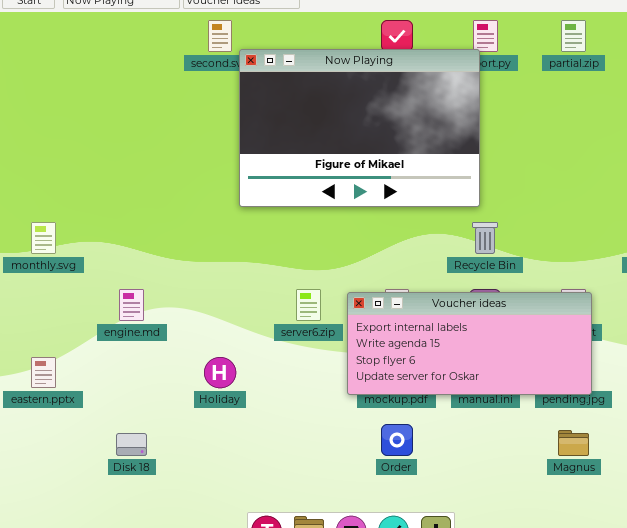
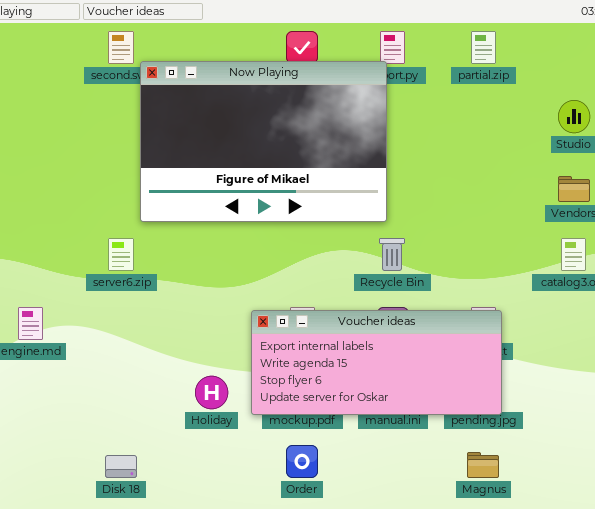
server6.zip: [296,289,321,321] -> [108,238,134,271], moved
Holiday: [204,357,236,388] -> [195,376,228,409], moved
Disk 18: [116,433,147,456] -> [105,455,137,478], moved

